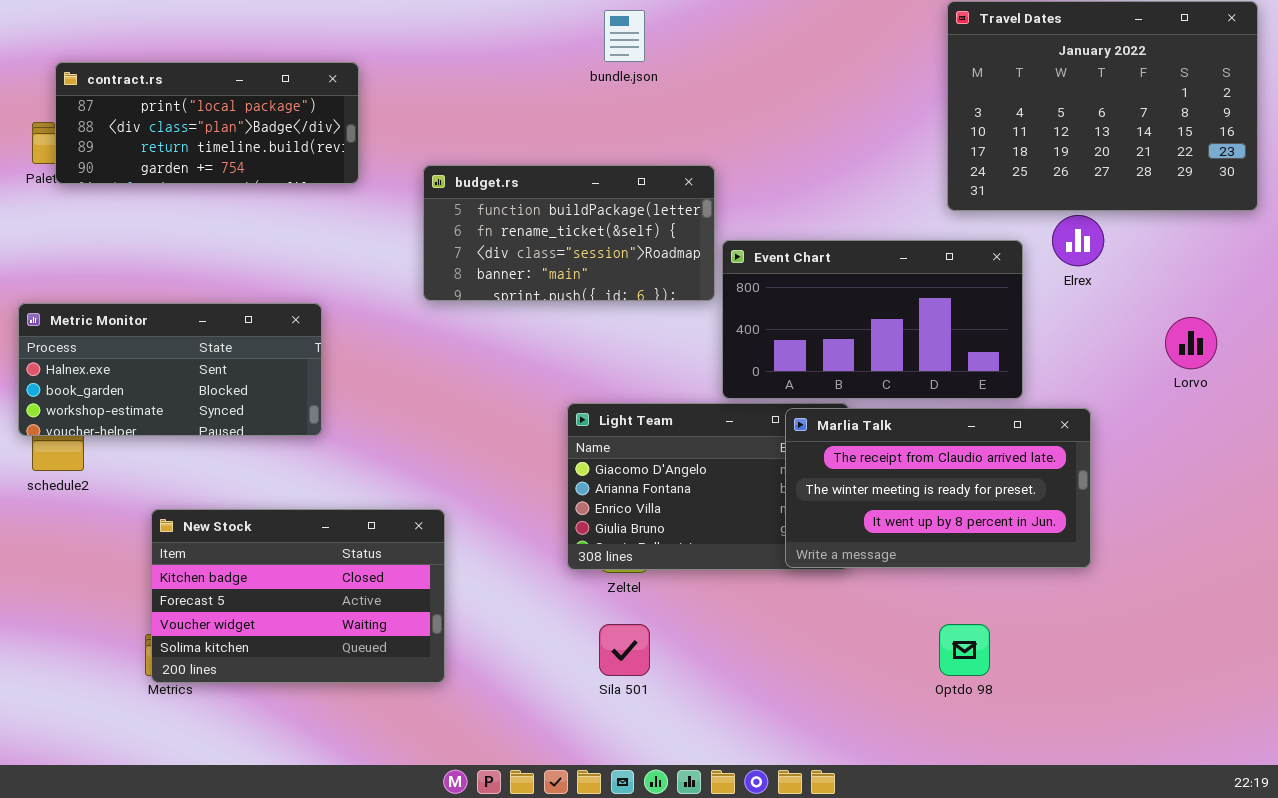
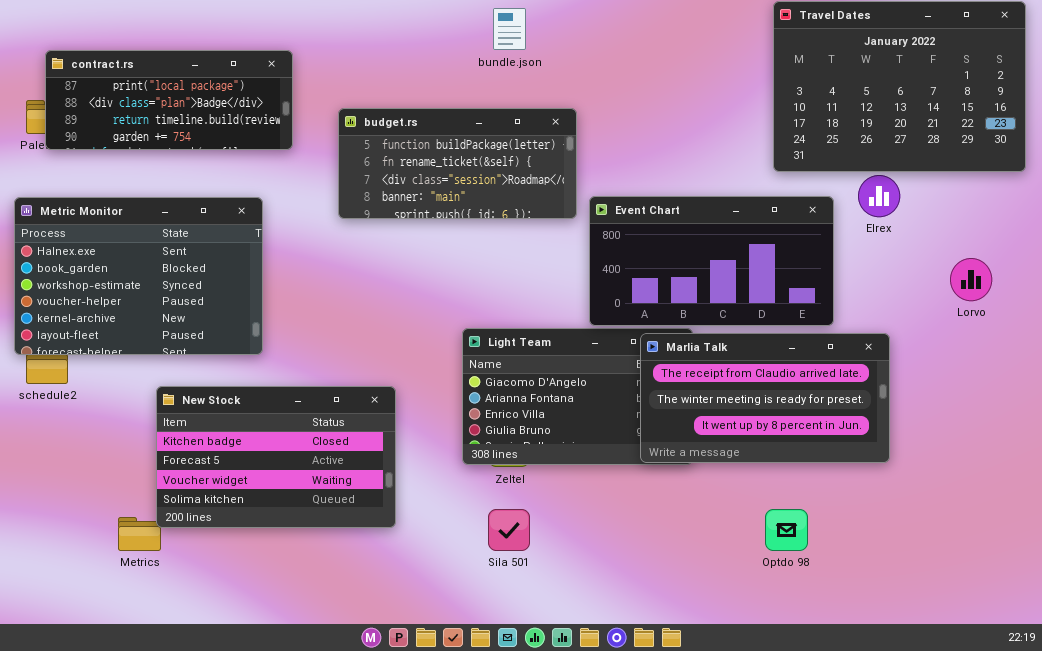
budget.rs: [423,165,715,301] -> [338,108,577,219], moved
Metric Monitor: [18,303,322,436] -> [14,197,263,355], resized
New Stock: [151,509,445,683] -> [156,386,396,528], moved

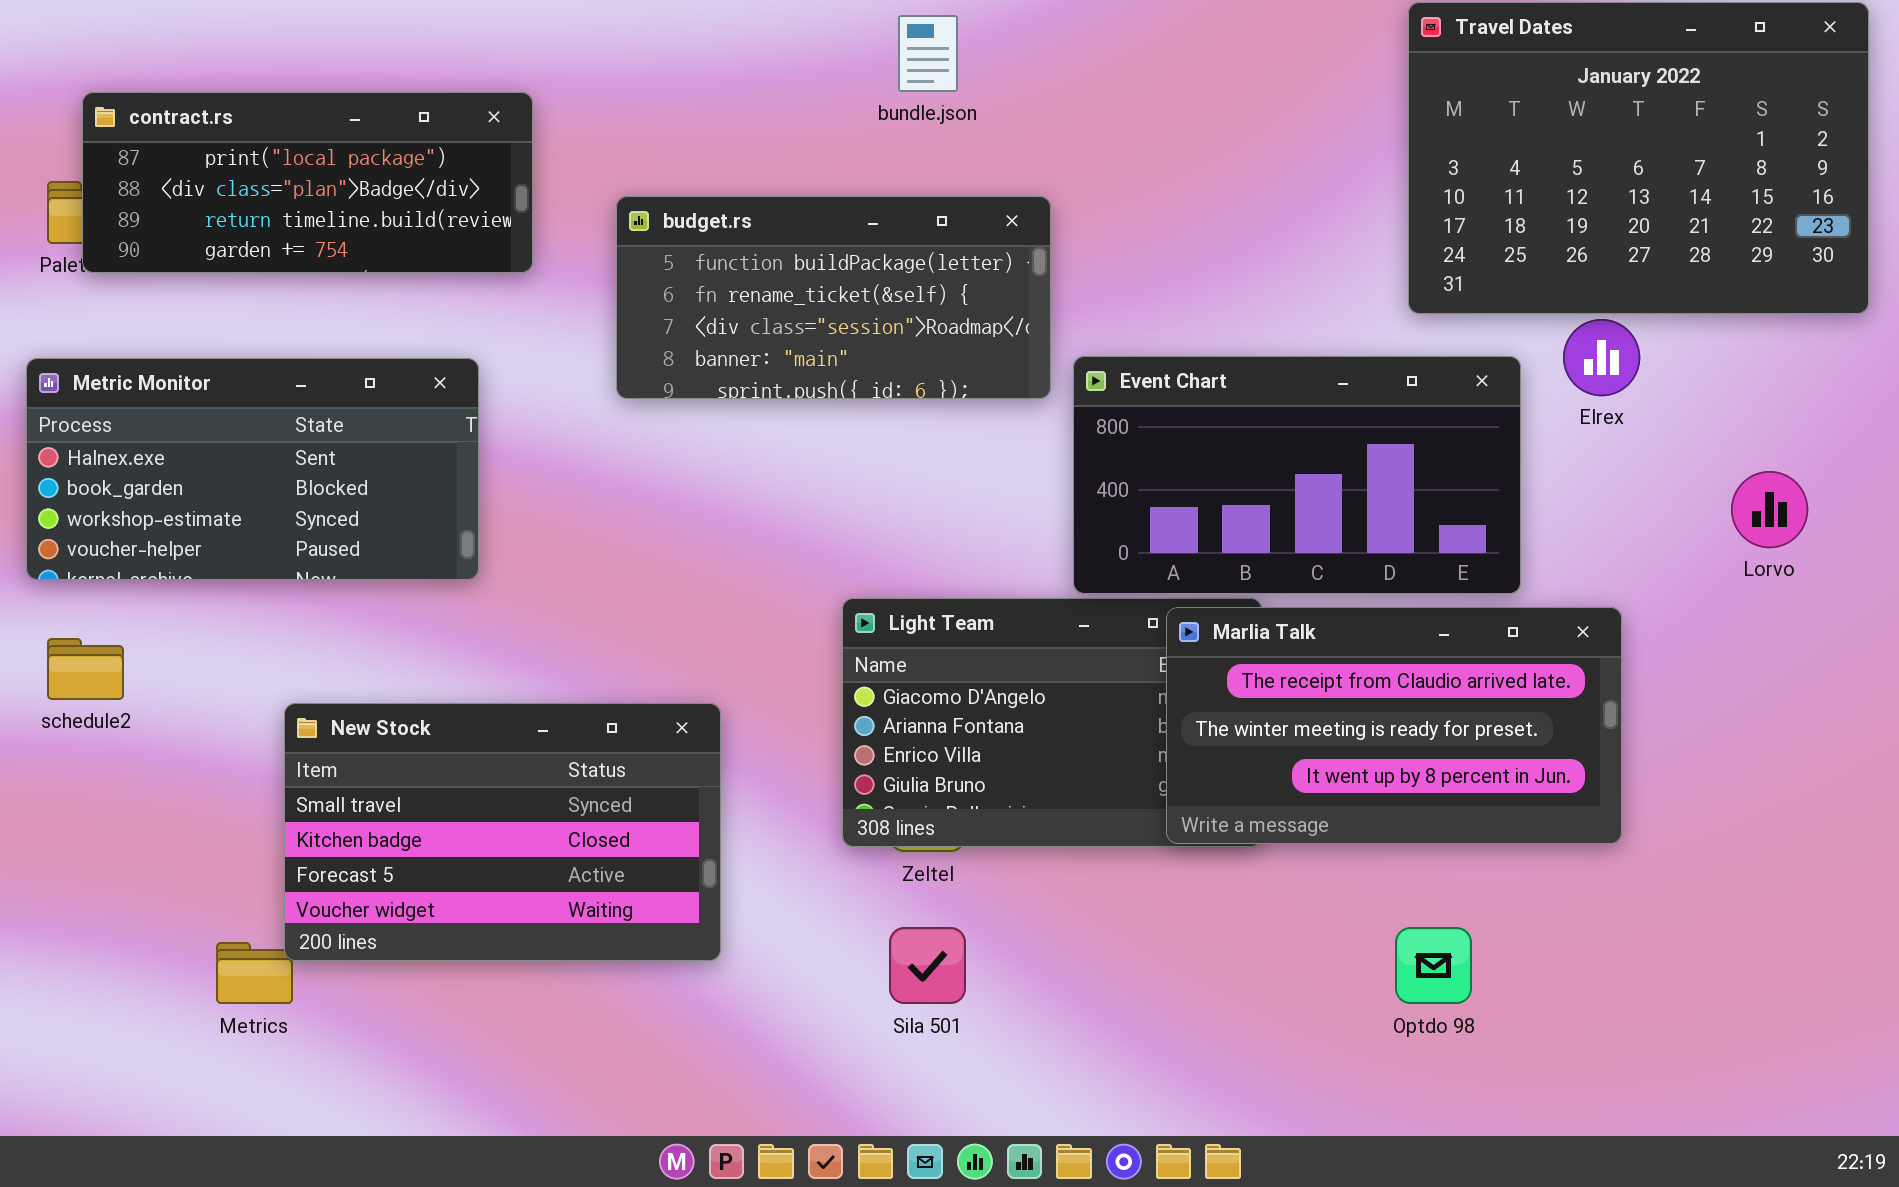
Metric Monitor: [14,197,263,355] -> [26,358,479,580], resized
New Stock: [156,386,396,528] -> [284,703,721,961], scrolled up 1 row

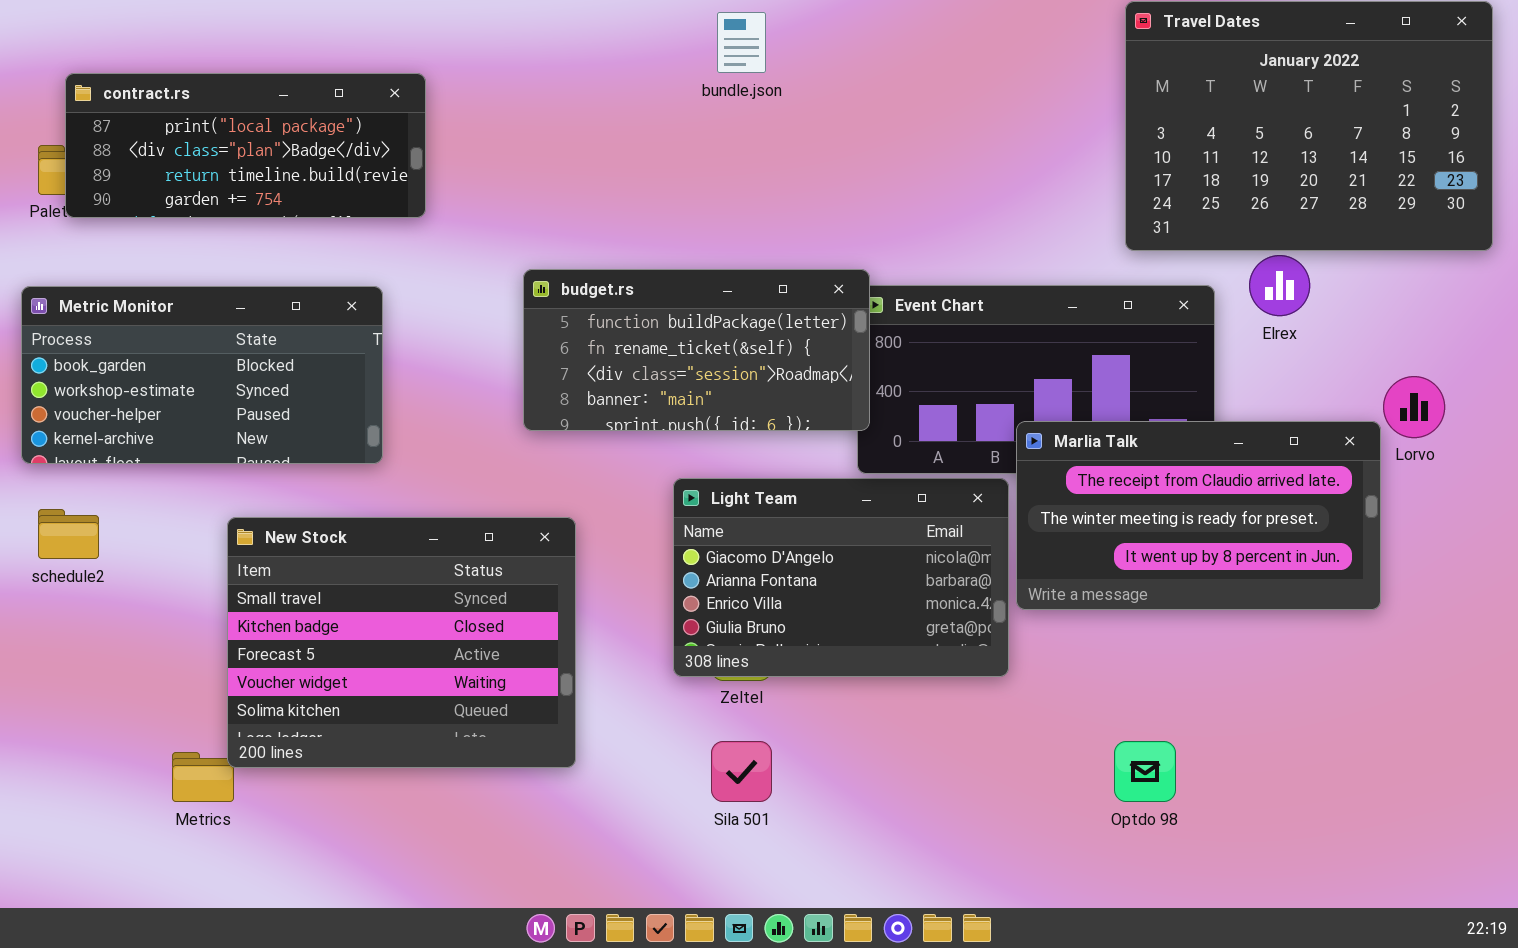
budget.rs: [616,196,1051,399] -> [523,269,870,431], moved
Metric Monitor: [26,358,479,580] -> [21,286,383,464], scrolled down 1 row
Marlia Talk: [1166,607,1622,844] -> [1016,421,1381,610], moved
New Stock: [284,703,721,961] -> [227,517,576,768], resized

